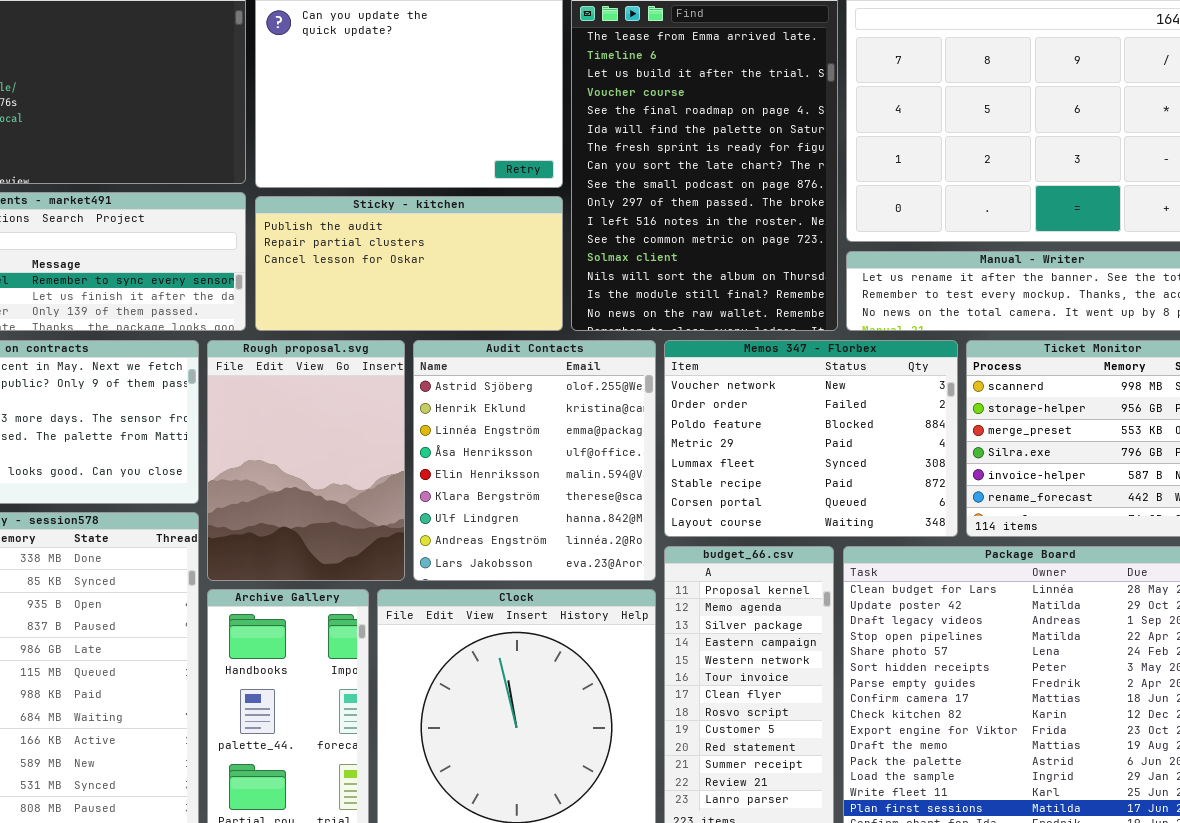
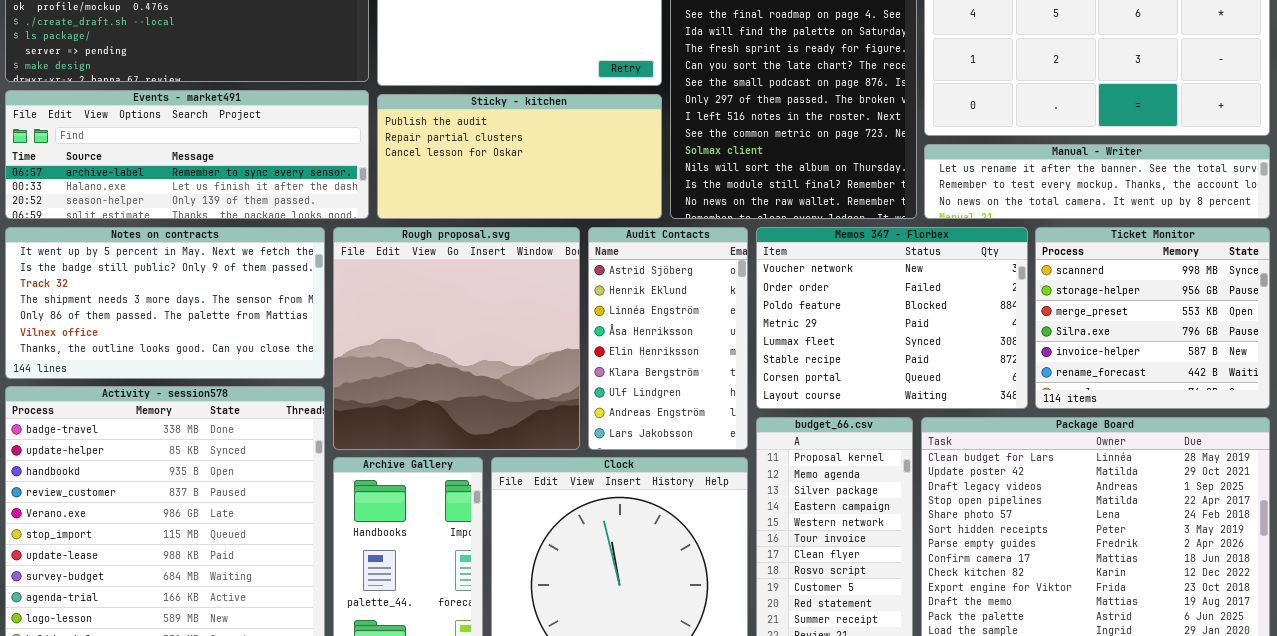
Rough proposal.svg: [207,340,405,581] -> [333,227,580,450], resized
Audit Contacts: [413,340,656,581] -> [588,227,748,450], resized

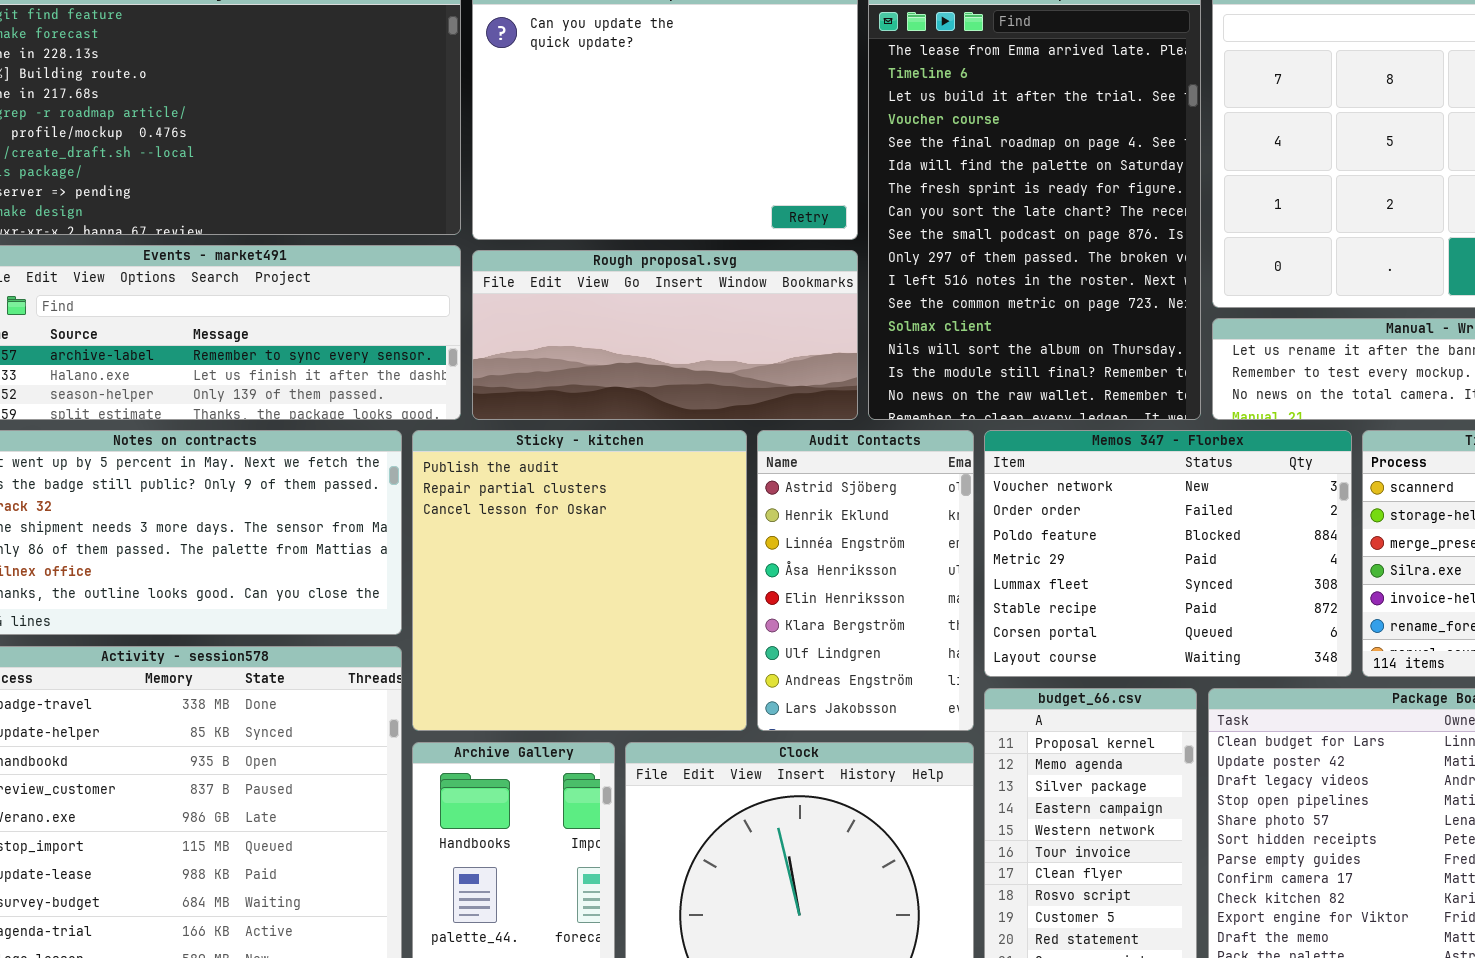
Sticky - kitchen: [377,94,662,219] -> [412,430,747,731], moved, resized
Rough proposal.svg: [333,227,580,450] -> [472,250,858,420], moved, resized

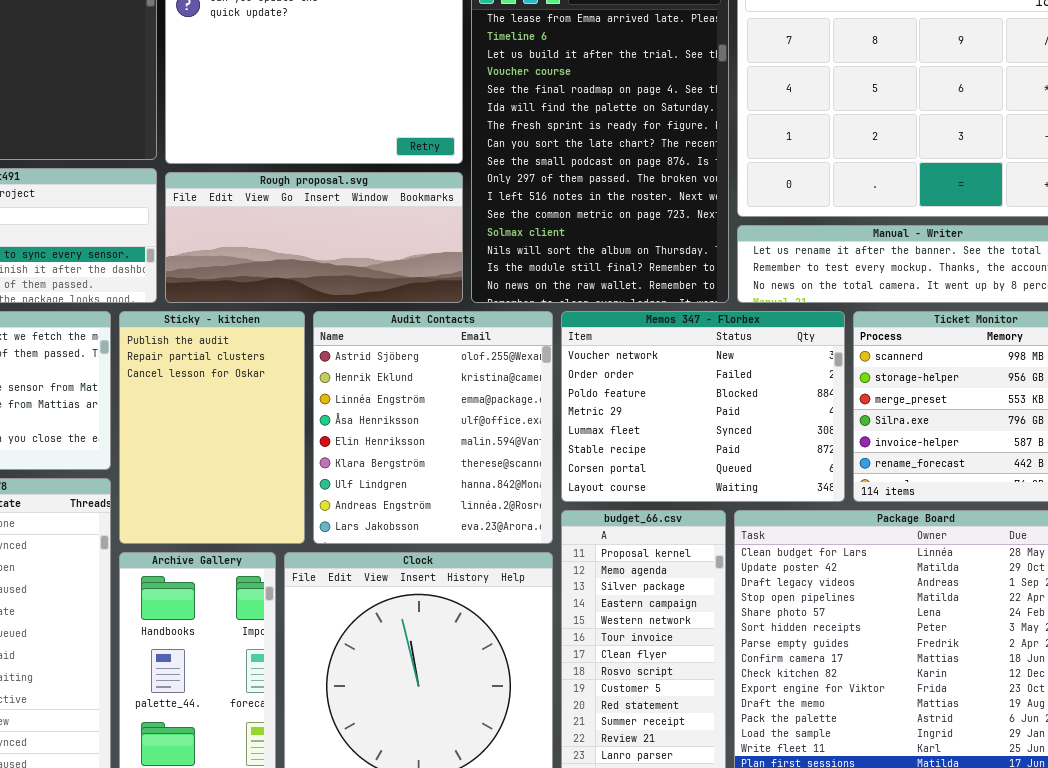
Sticky - kitchen: [412,430,747,731] -> [119,311,305,544], resized
Audit Contacts: [757,430,974,731] -> [313,311,553,544], resized

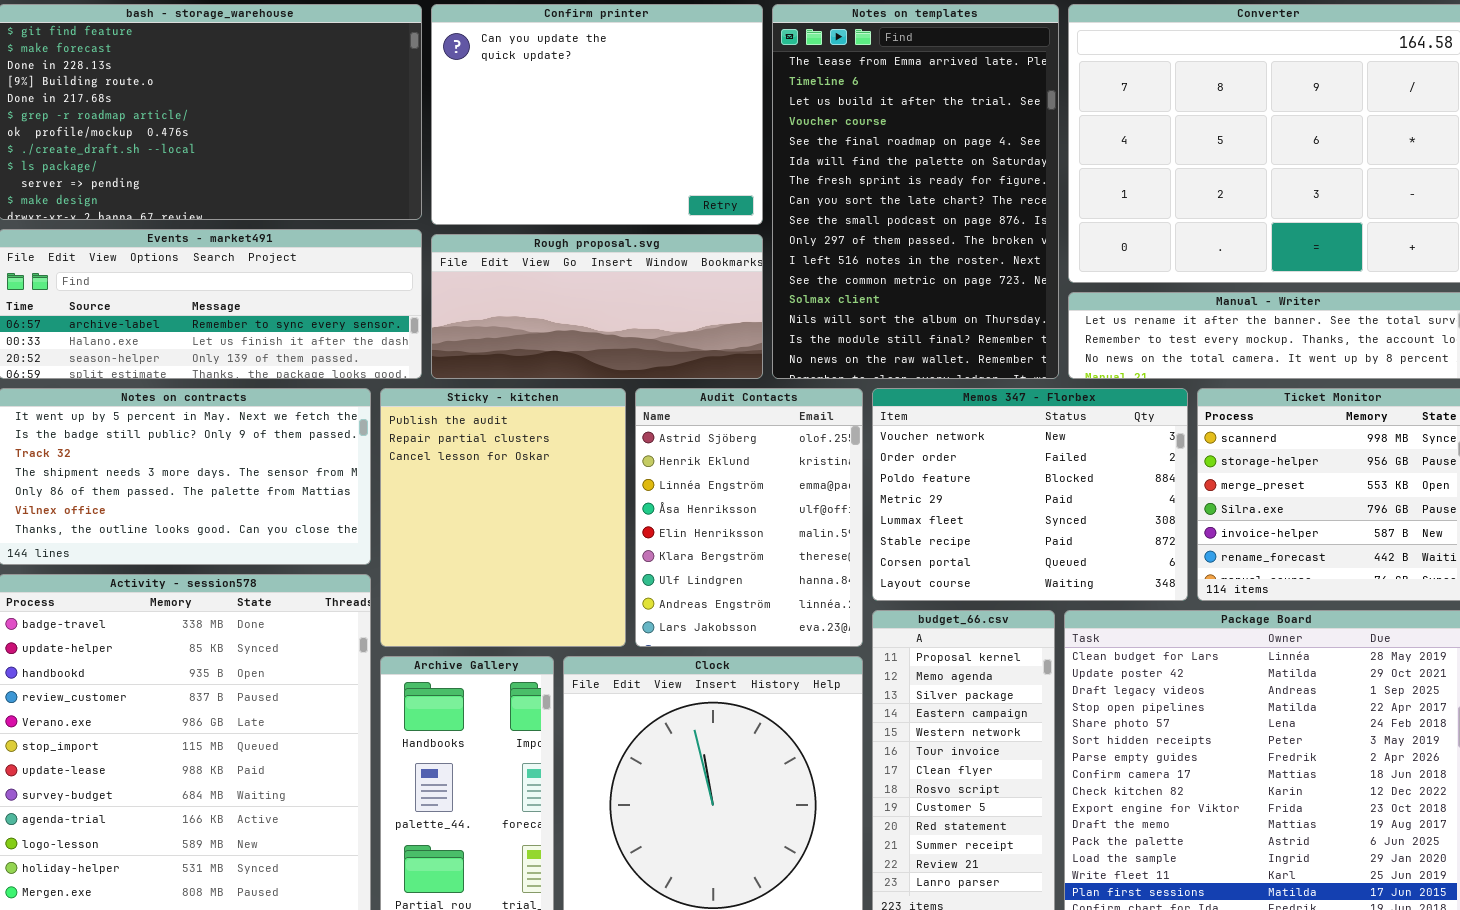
Sticky - kitchen: [119,311,305,544] -> [380,388,626,647], resized
Audit Contacts: [313,311,553,544] -> [635,388,863,647], resized

